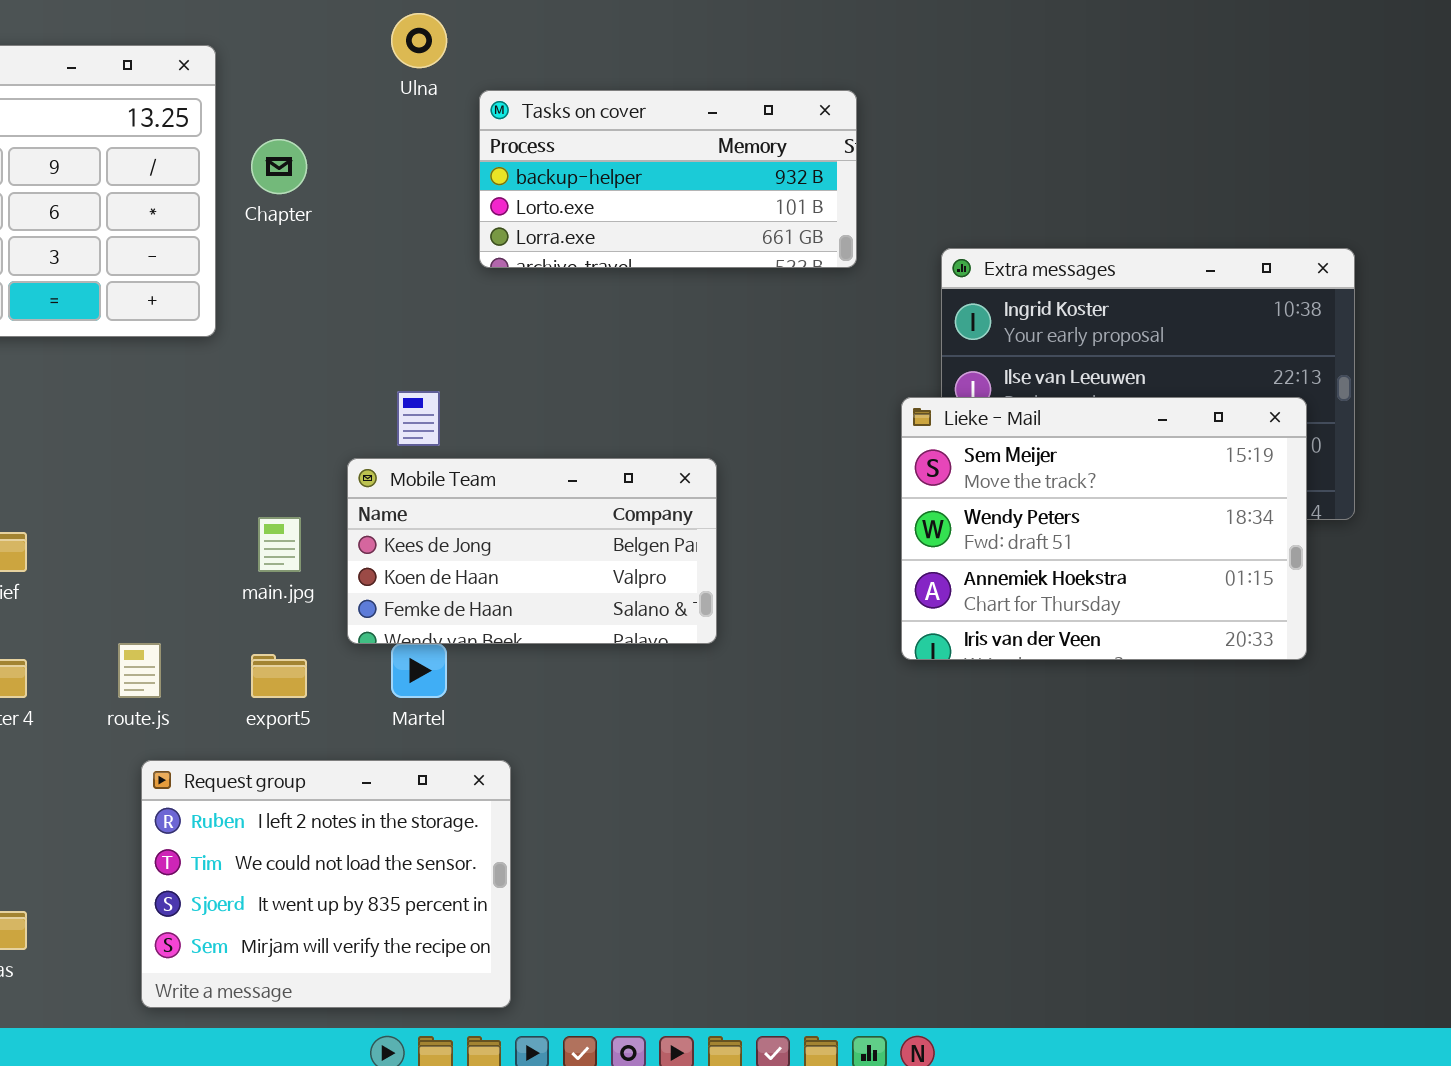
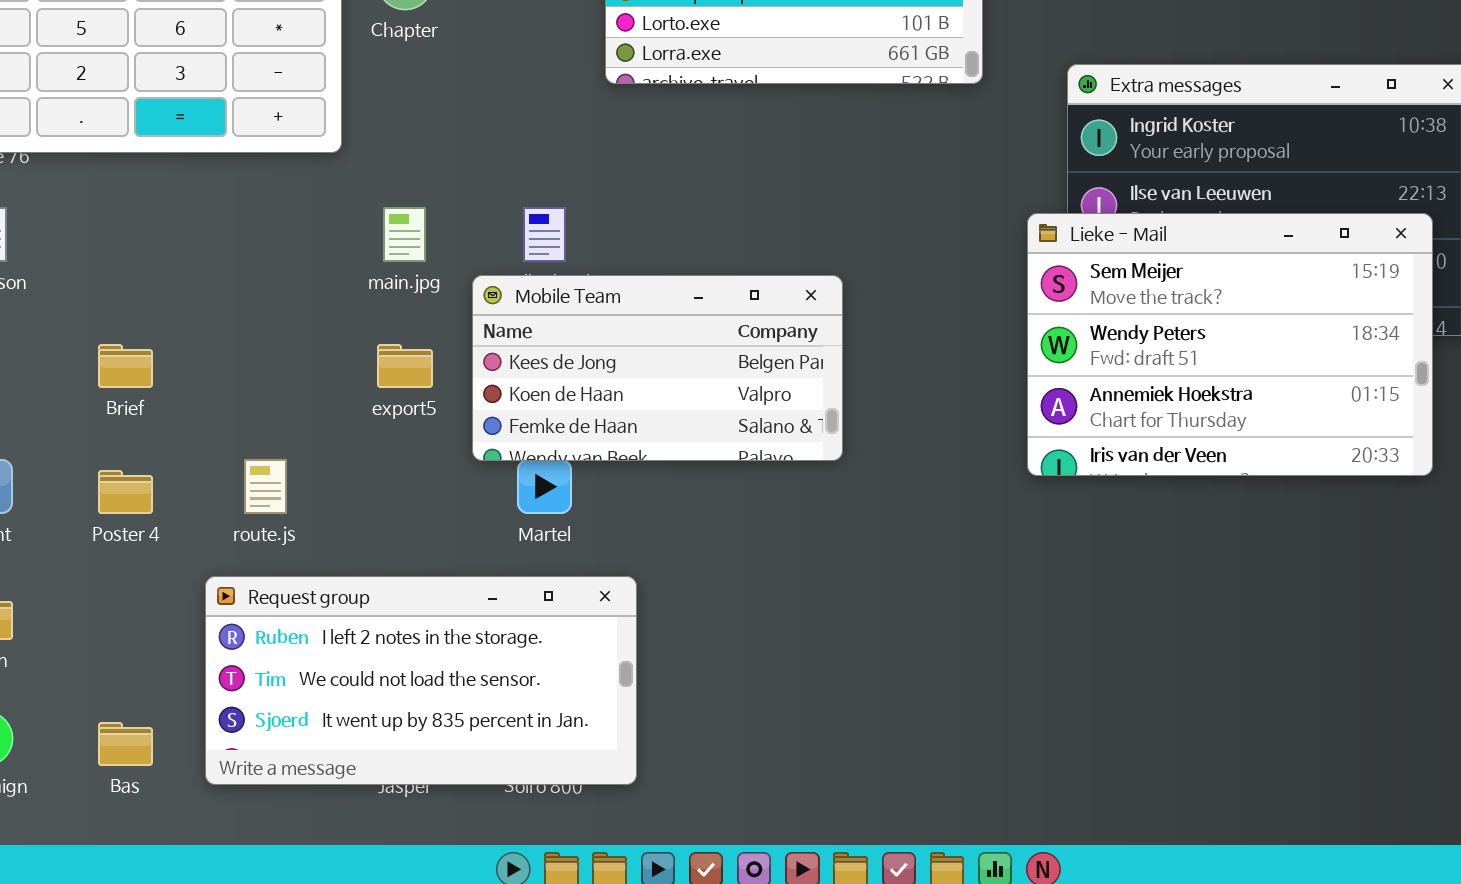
main.jpg: [258,517,301,572] -> [383,207,426,262], moved
export5: [251,654,307,698] -> [377,344,433,388], moved
Request group: [141,760,511,1008] -> [205,576,637,785], resized

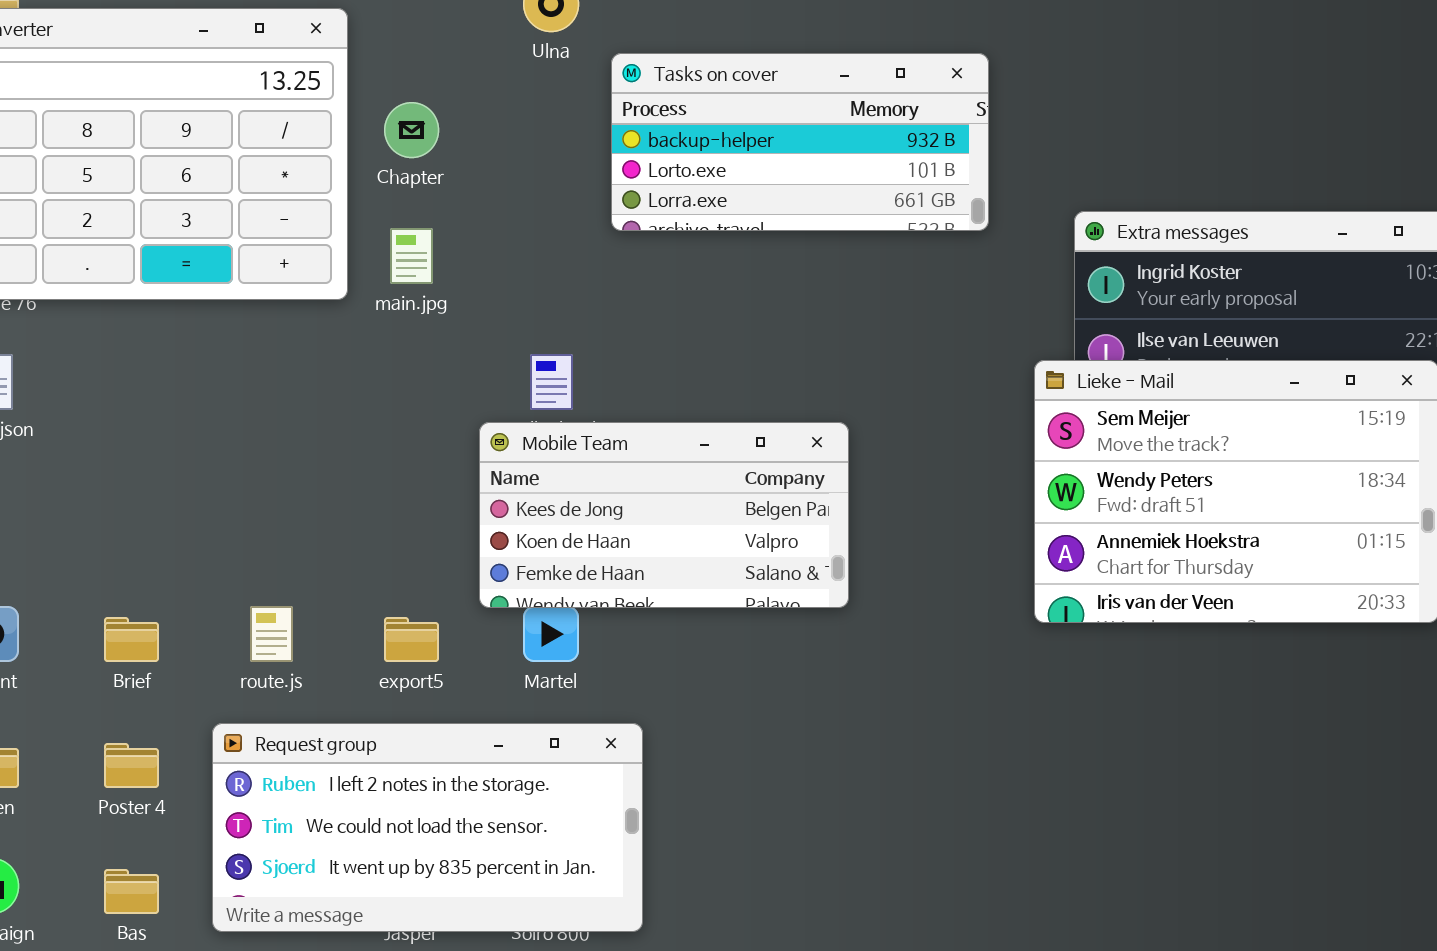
main.jpg: [383,207,426,262] -> [390,228,433,284], moved
Brief: [98,344,153,388] -> [104,617,159,662], moved
export5: [377,344,433,388] -> [384,617,439,662], moved
Poster 4: [98,470,153,514] -> [104,743,159,788], moved

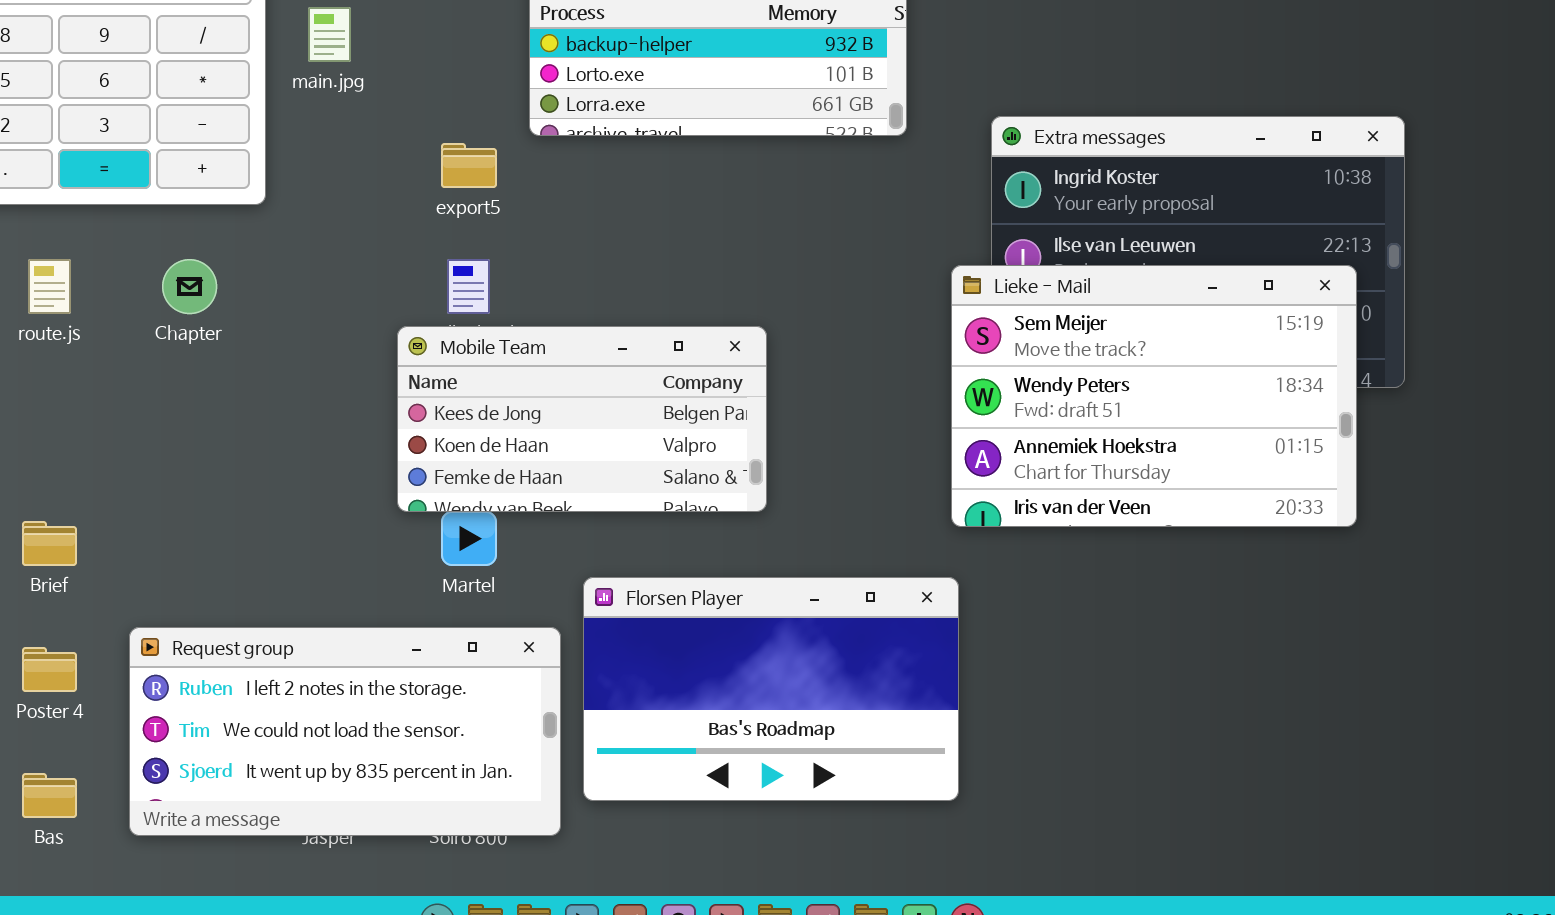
Chapter: [384,102,439,158] -> [162,259,217,314], moved
main.jpg: [390,228,433,284] -> [308,7,351,62], moved
route.js: [250,606,293,662] -> [28,259,71,314], moved
export5: [384,617,439,662] -> [441,143,497,188], moved
Florsen Player: none -> [583,577,959,801], opened

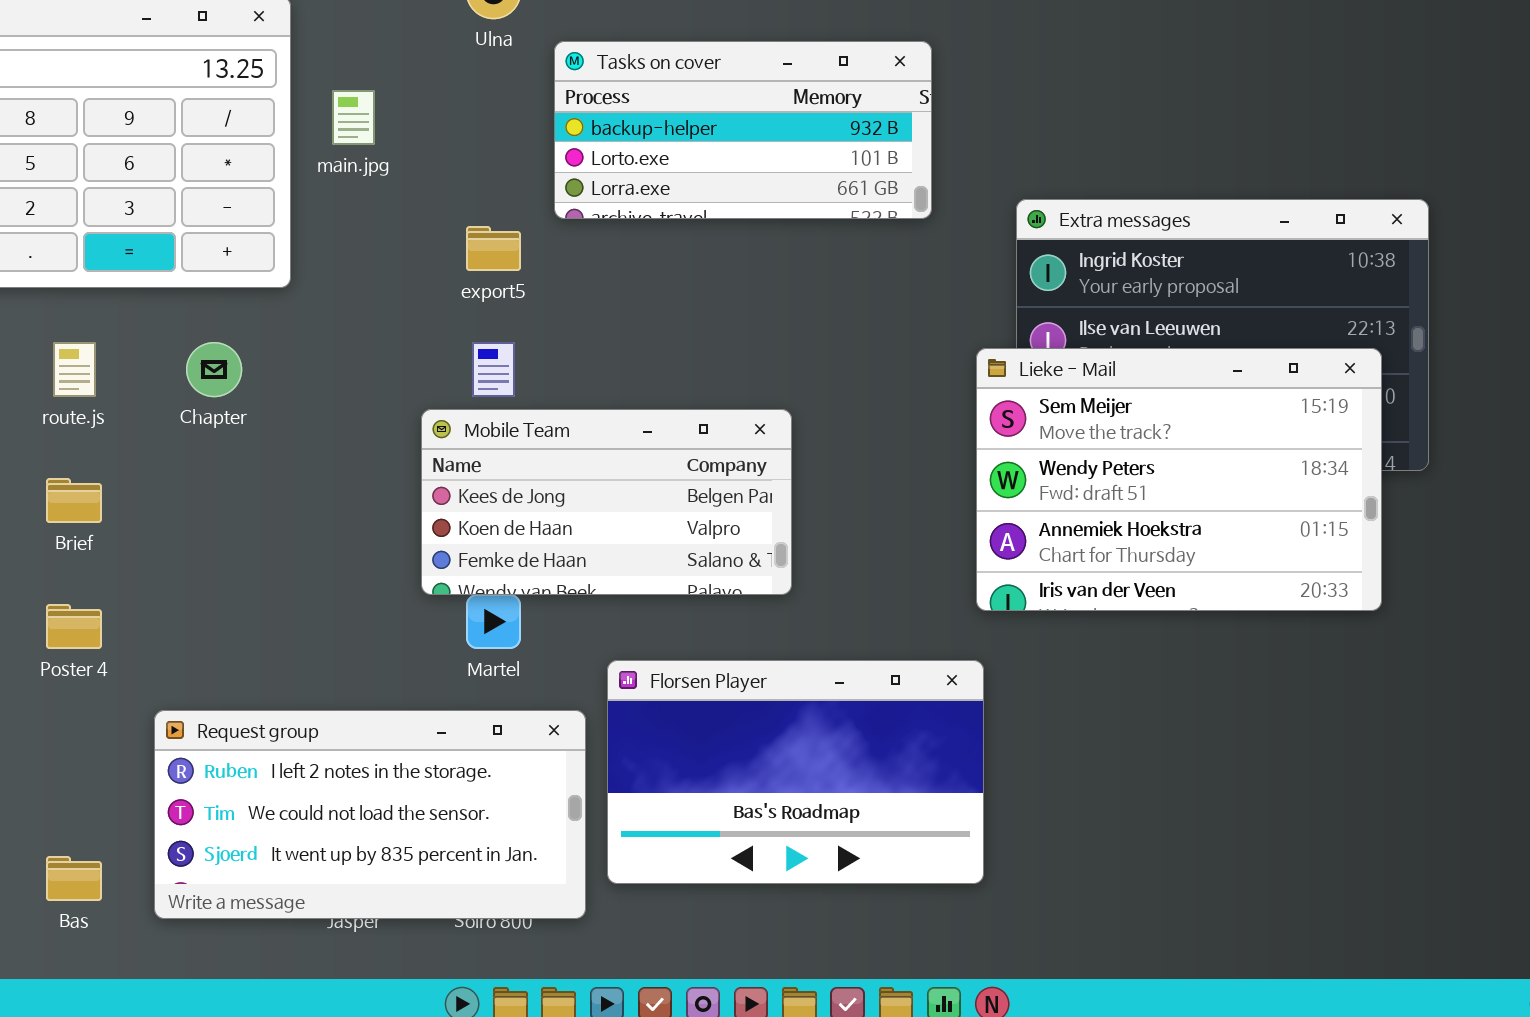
Brief: [22,521,77,566] -> [46,478,102,523], moved
Poster 4: [22,647,77,692] -> [46,604,102,649], moved

